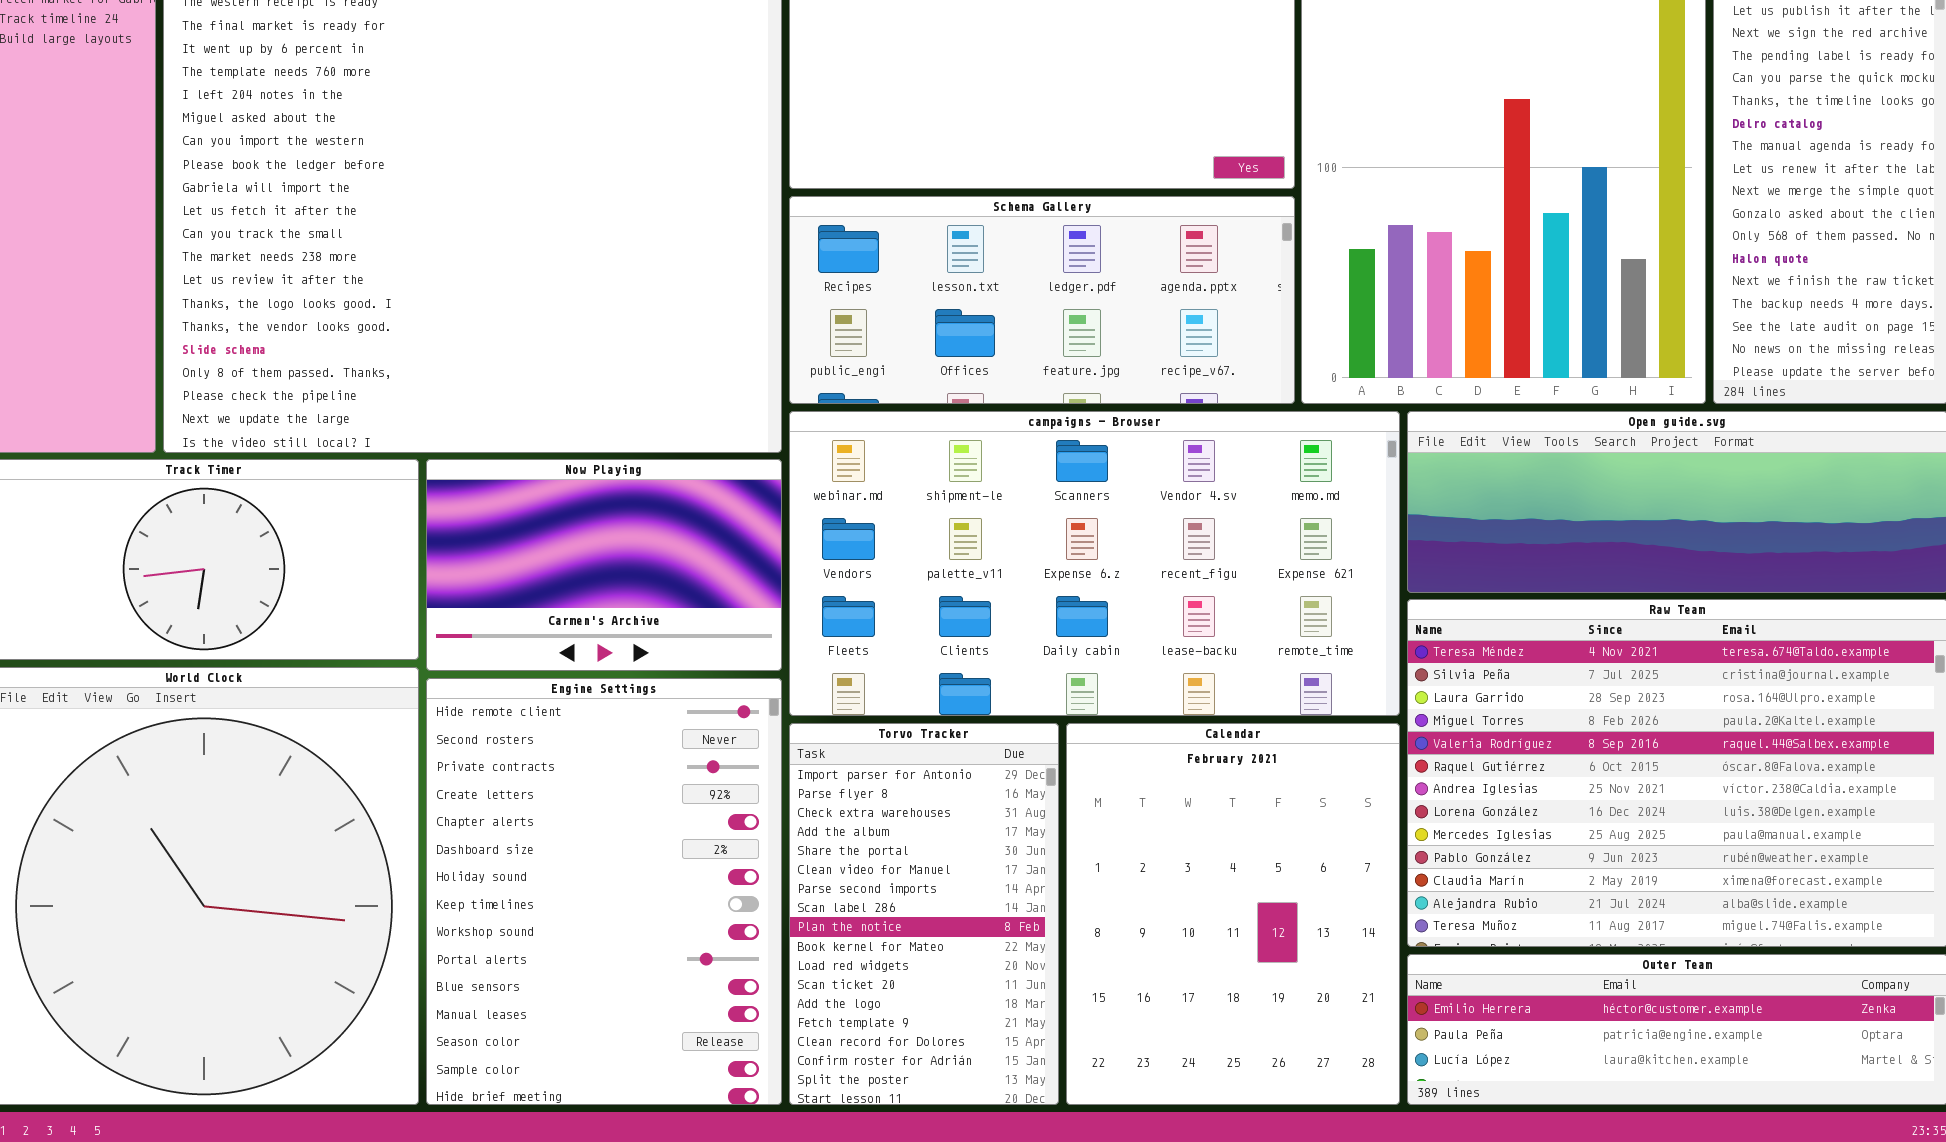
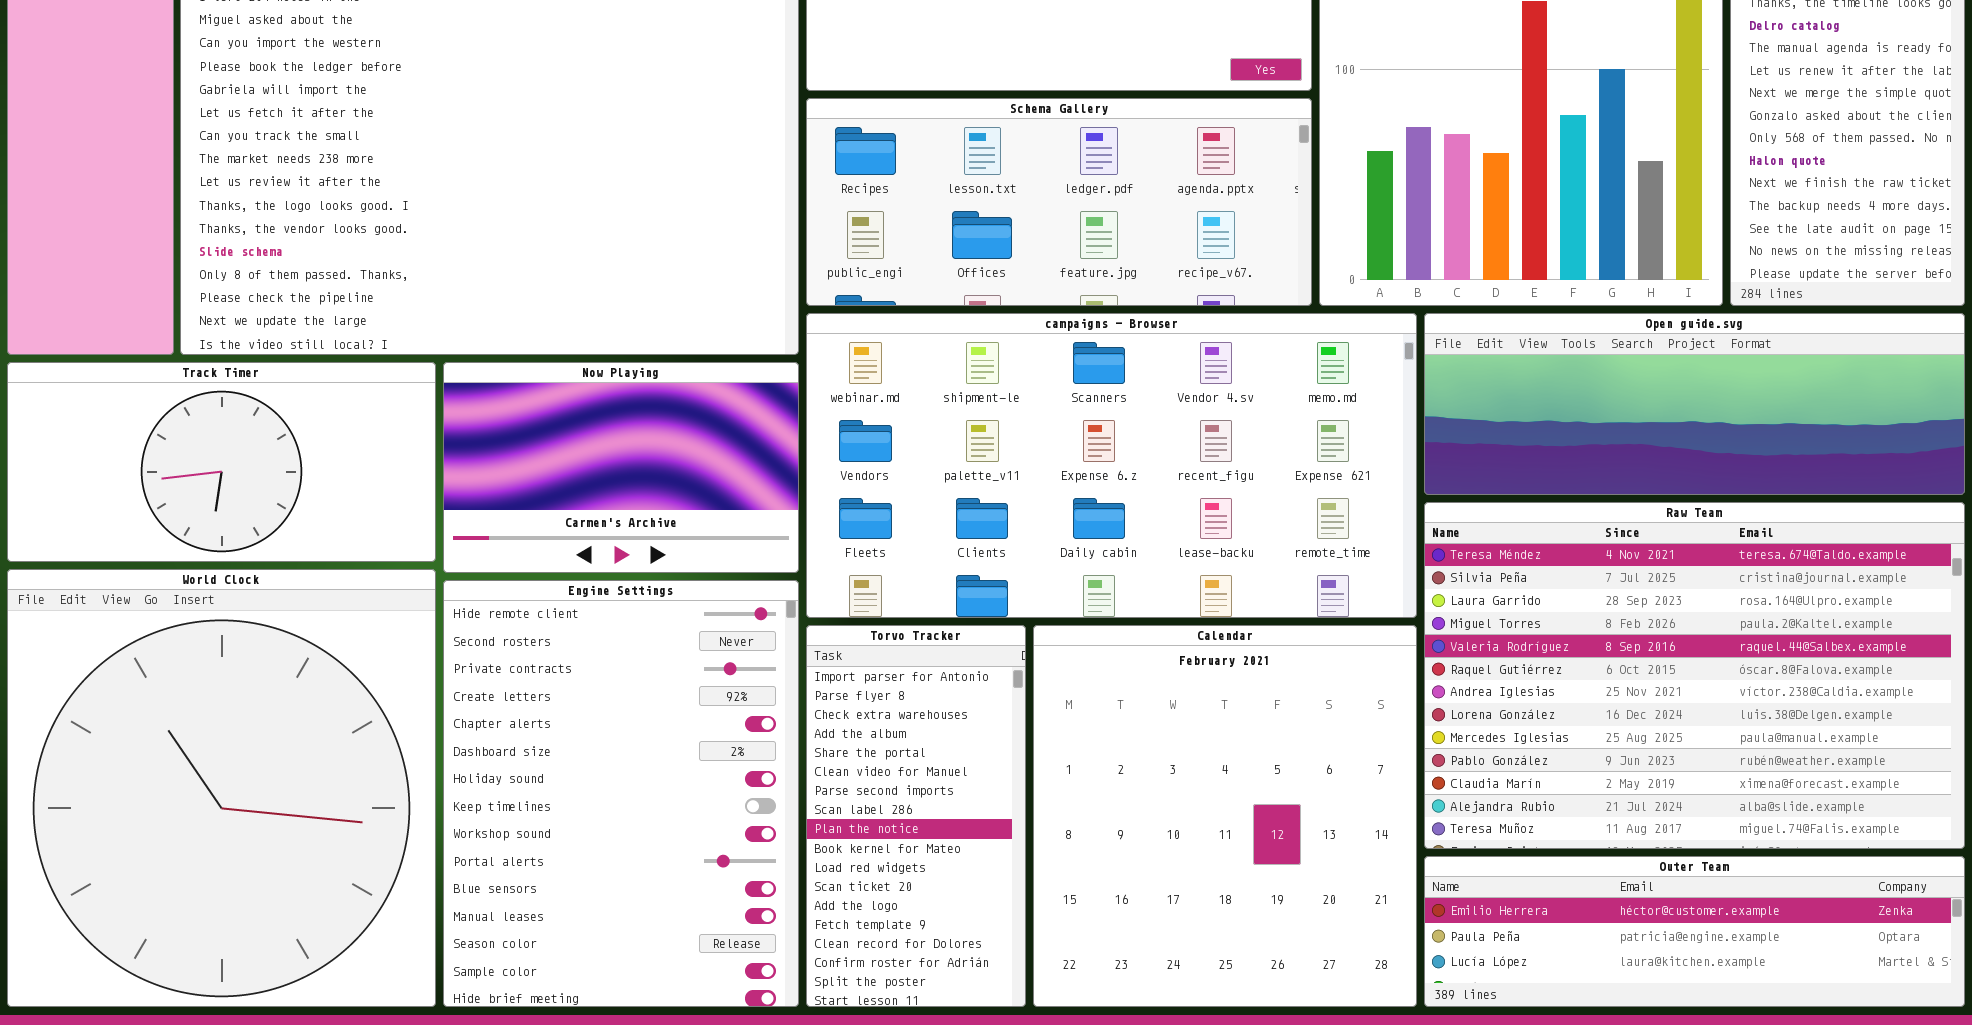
Torvo Tracker: [789,723,1059,1105] -> [806,625,1026,1007], resized
Calendar: [1066,723,1400,1105] -> [1033,625,1417,1007], resized

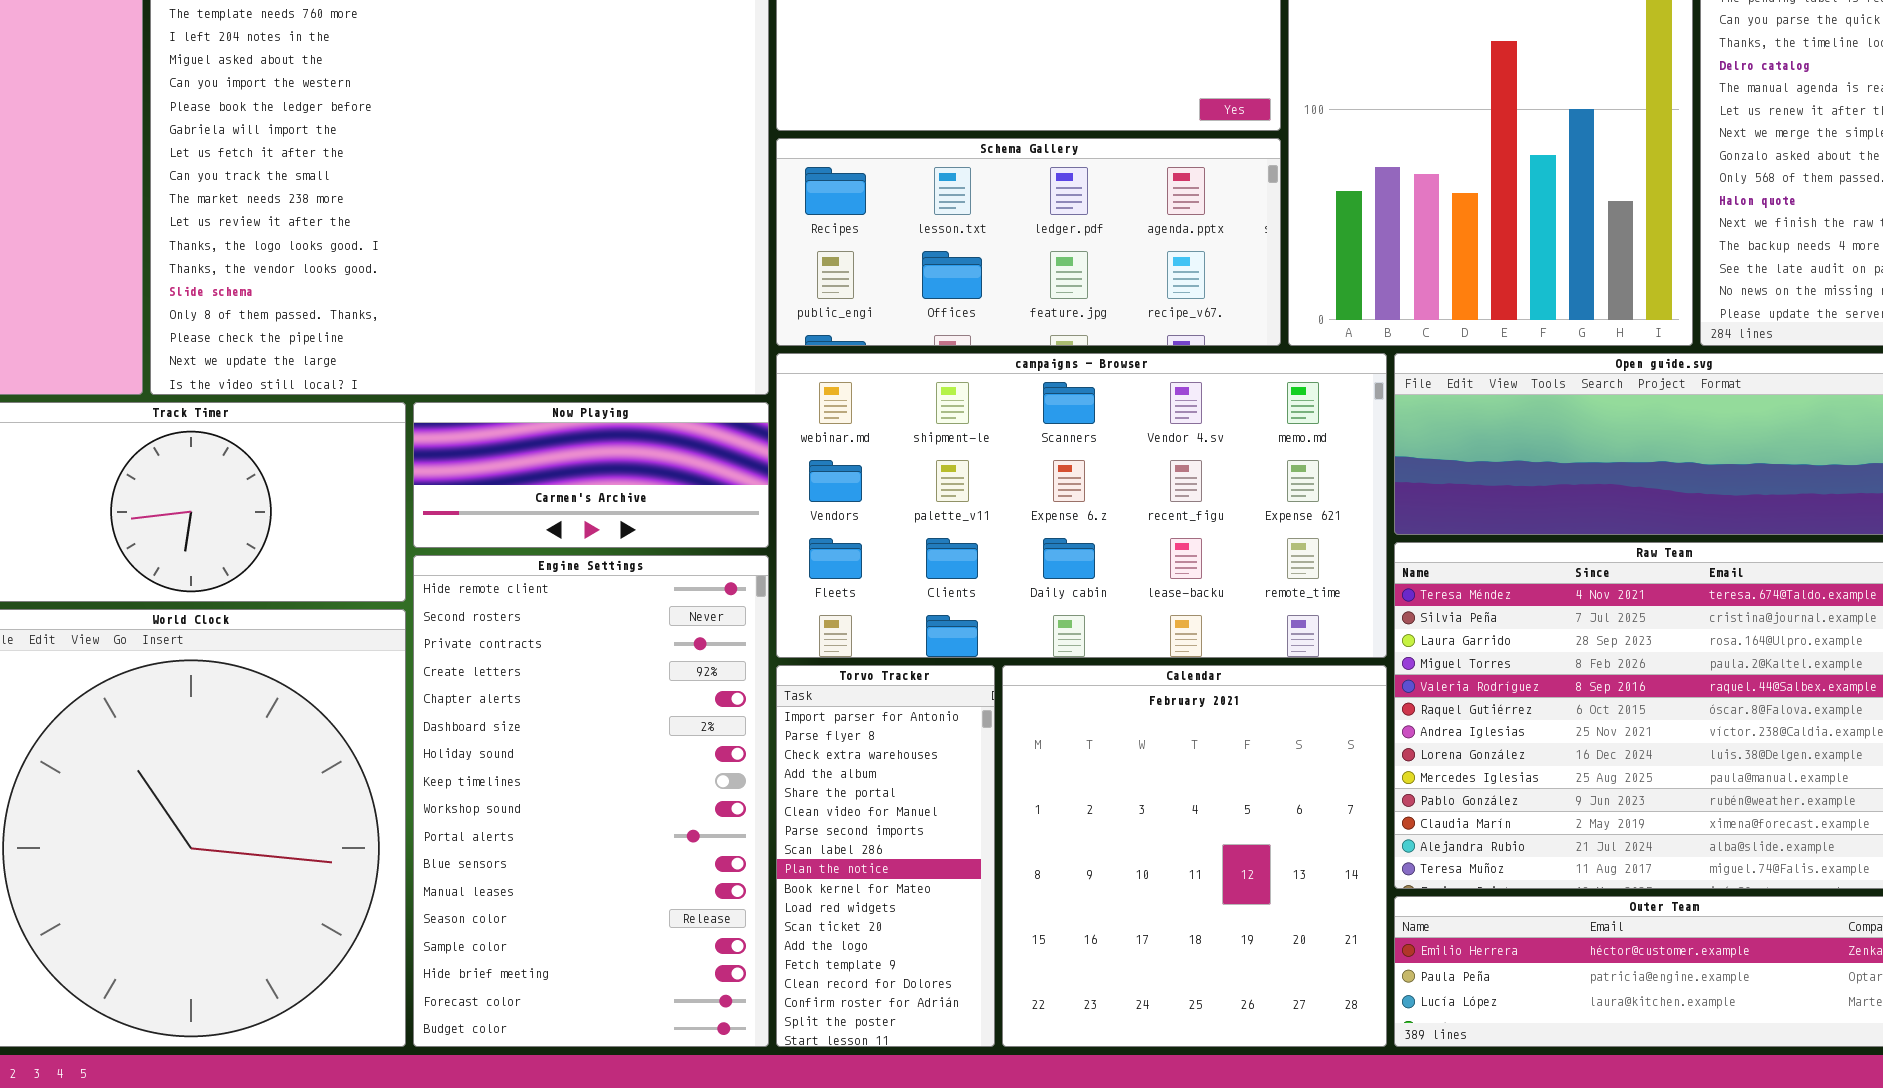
Now Playing: [443,362,799,573] -> [413,402,769,548], resized
Engine Settings: [443,580,799,1007] -> [413,555,769,1047], resized

